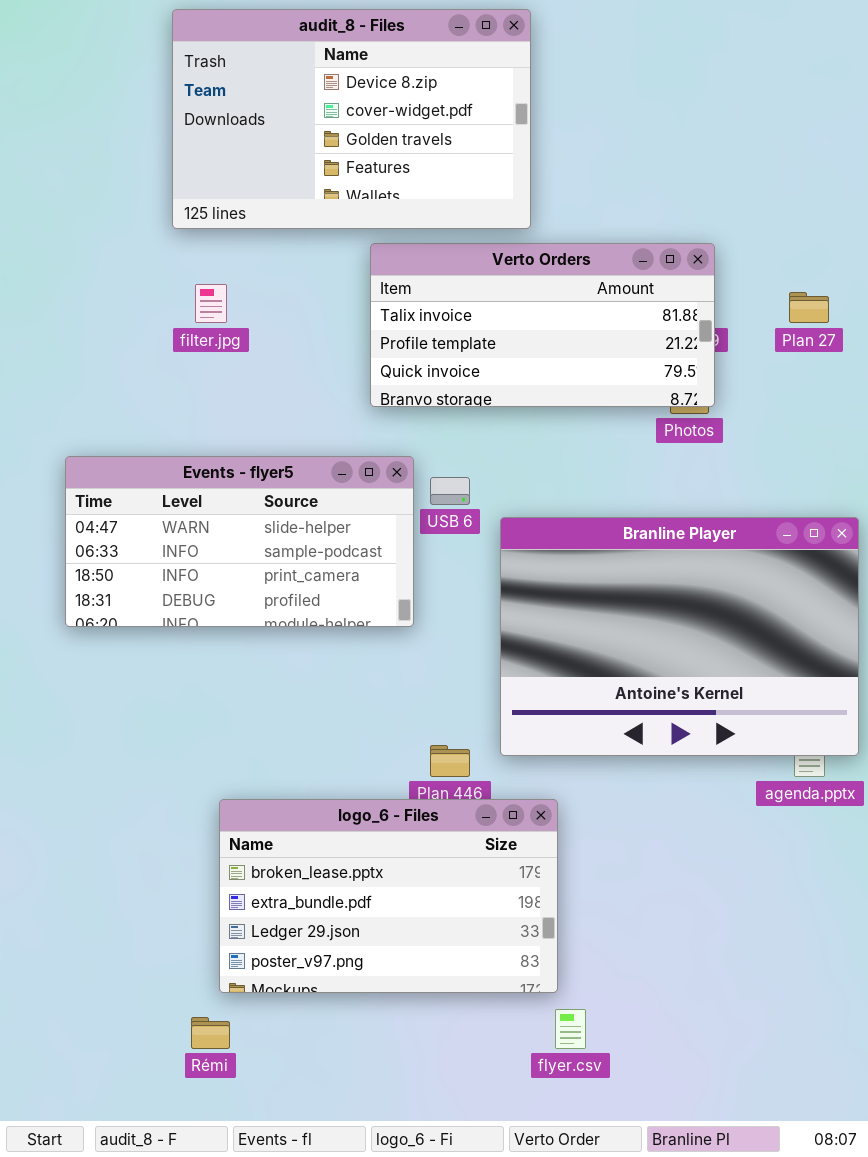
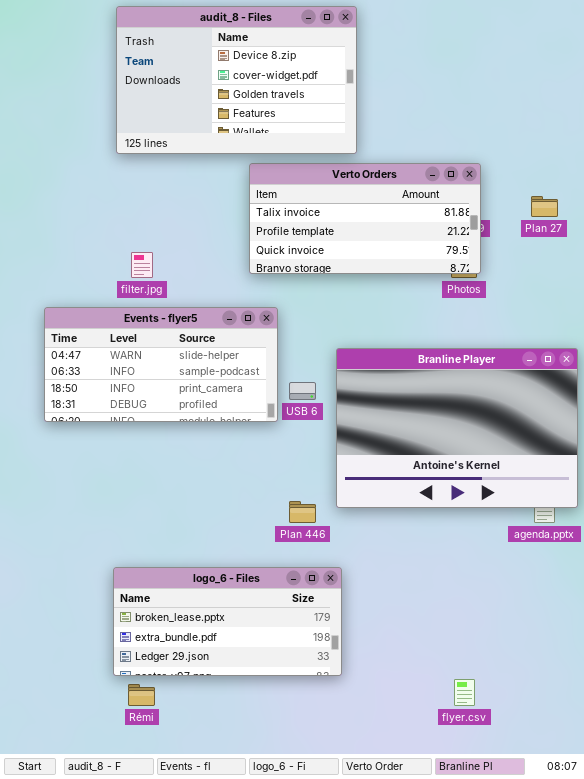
filter.jpg: [195,284,227,323] -> [131,252,153,278], moved
USB 6: [430,477,470,505] -> [289,382,316,400], moved
logo_6 - Files: [219,799,558,993] -> [113,567,342,676], moved, resized
flyer.csv: [555,1009,586,1049] -> [454,679,475,706], moved

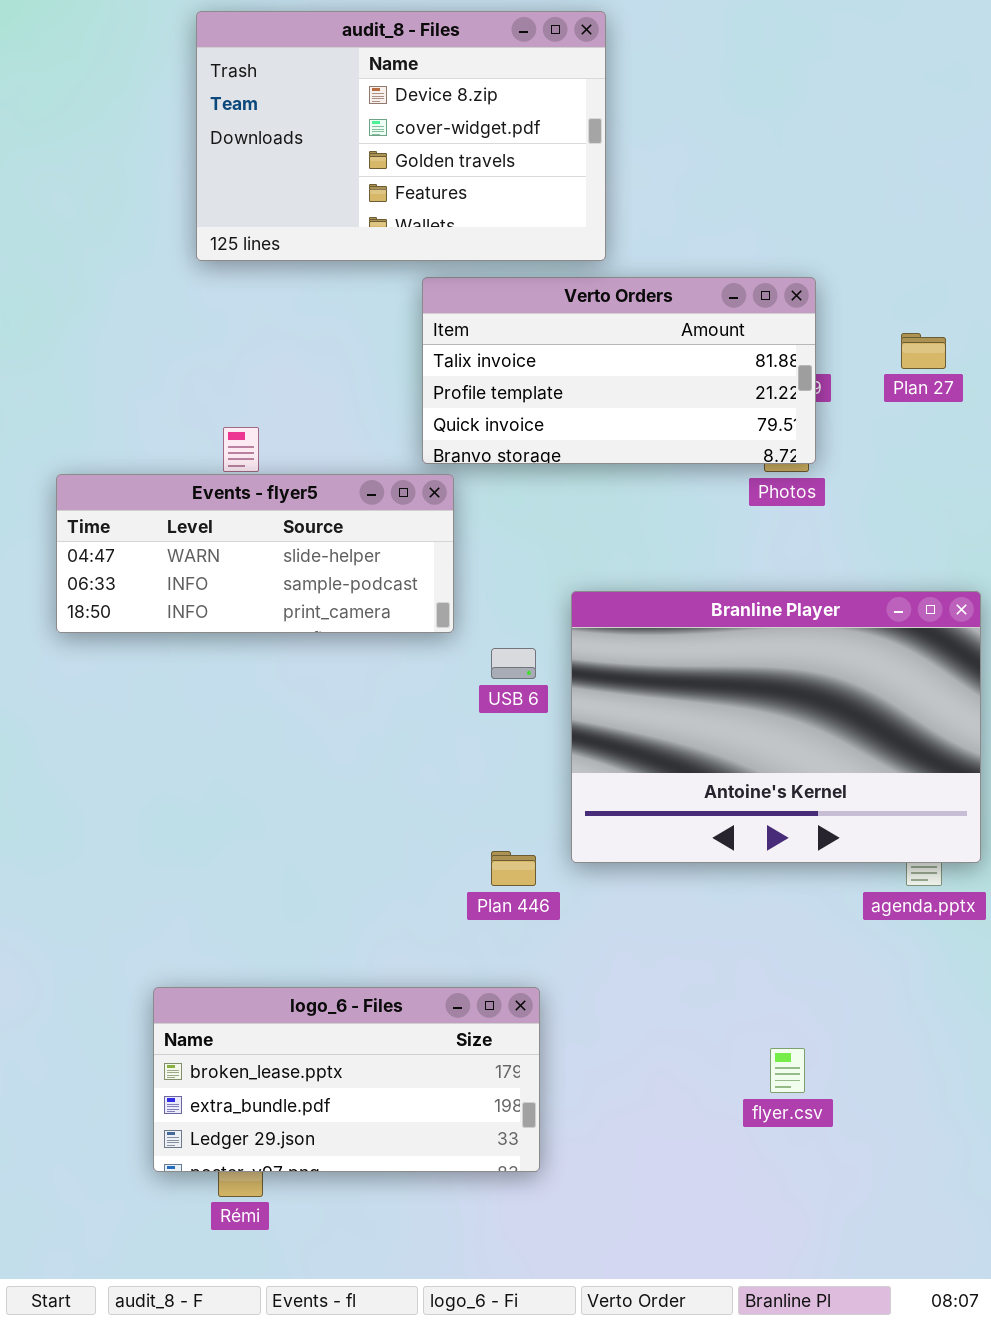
Events - flyer5: [44,307,278,422] -> [56,474,454,633], moved, resized
logo_6 - Files: [113,567,342,676] -> [153,987,540,1172], moved
flyer.csv: [454,679,475,706] -> [770,1048,805,1093], moved

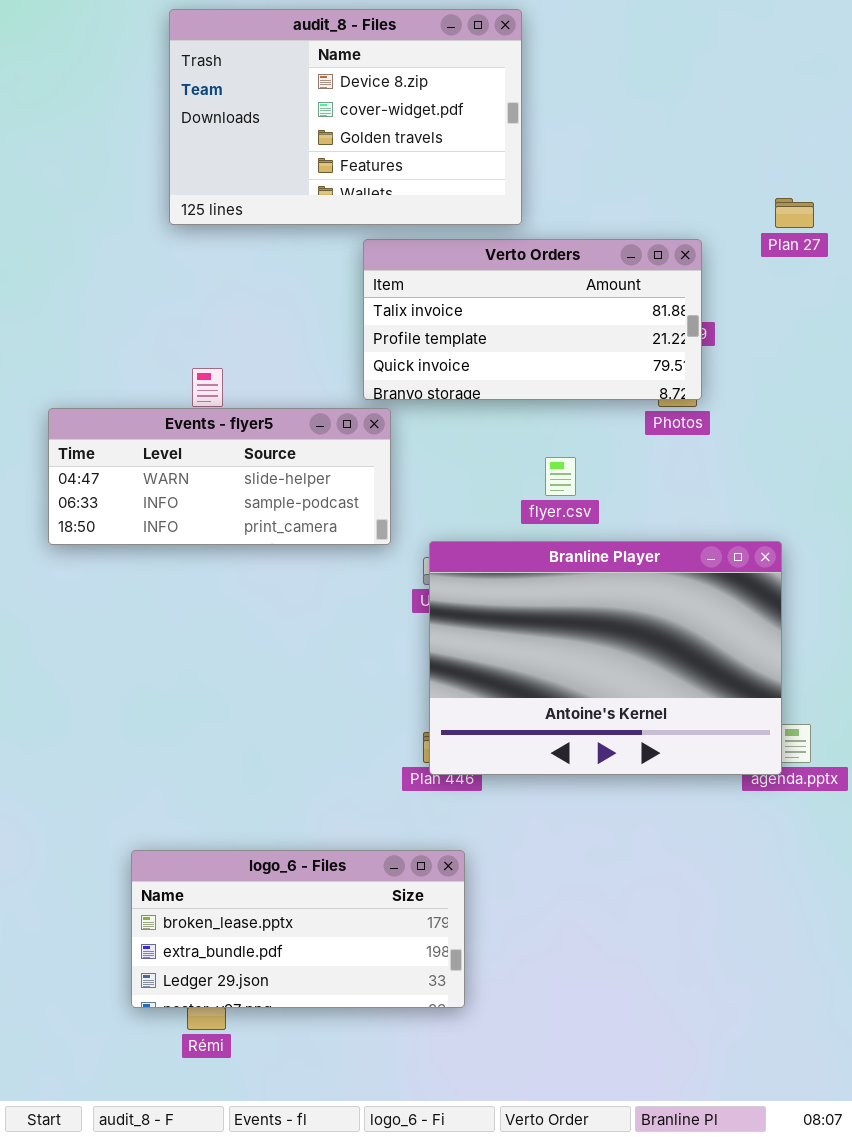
Plan 27: [901,333,946,369] -> [775,198,814,228], moved
Branline Player: [571,591,981,863] -> [429,541,782,775], moved
flyer.csv: [770,1048,805,1093] -> [545,457,576,496], moved

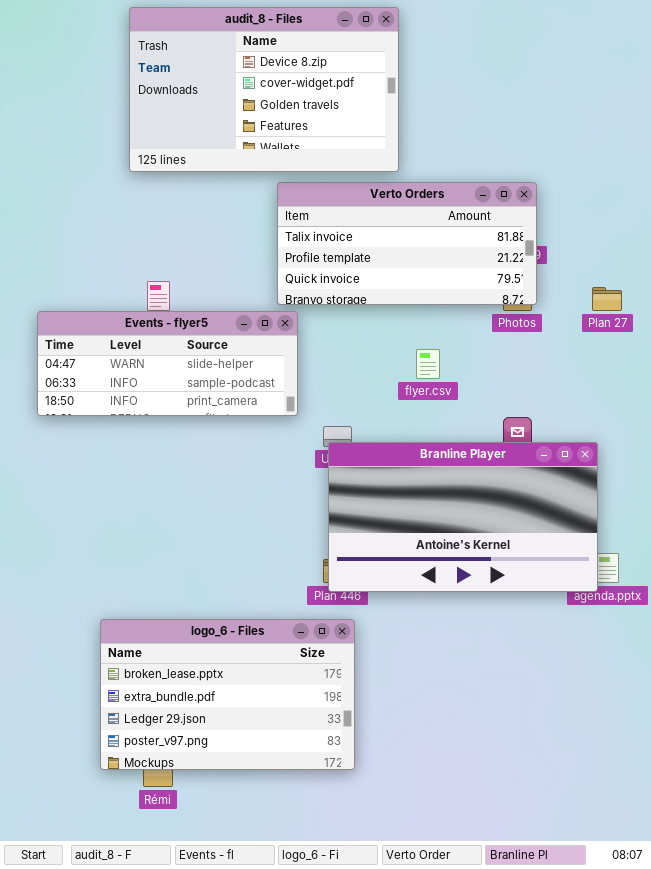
Plan 27: [775,198,814,228] -> [592,287,622,311], moved
Branline Player: [429,541,782,775] -> [328,442,598,592], resized
logo_6 - Files: [131,850,465,1008] -> [100,619,355,770], resized

